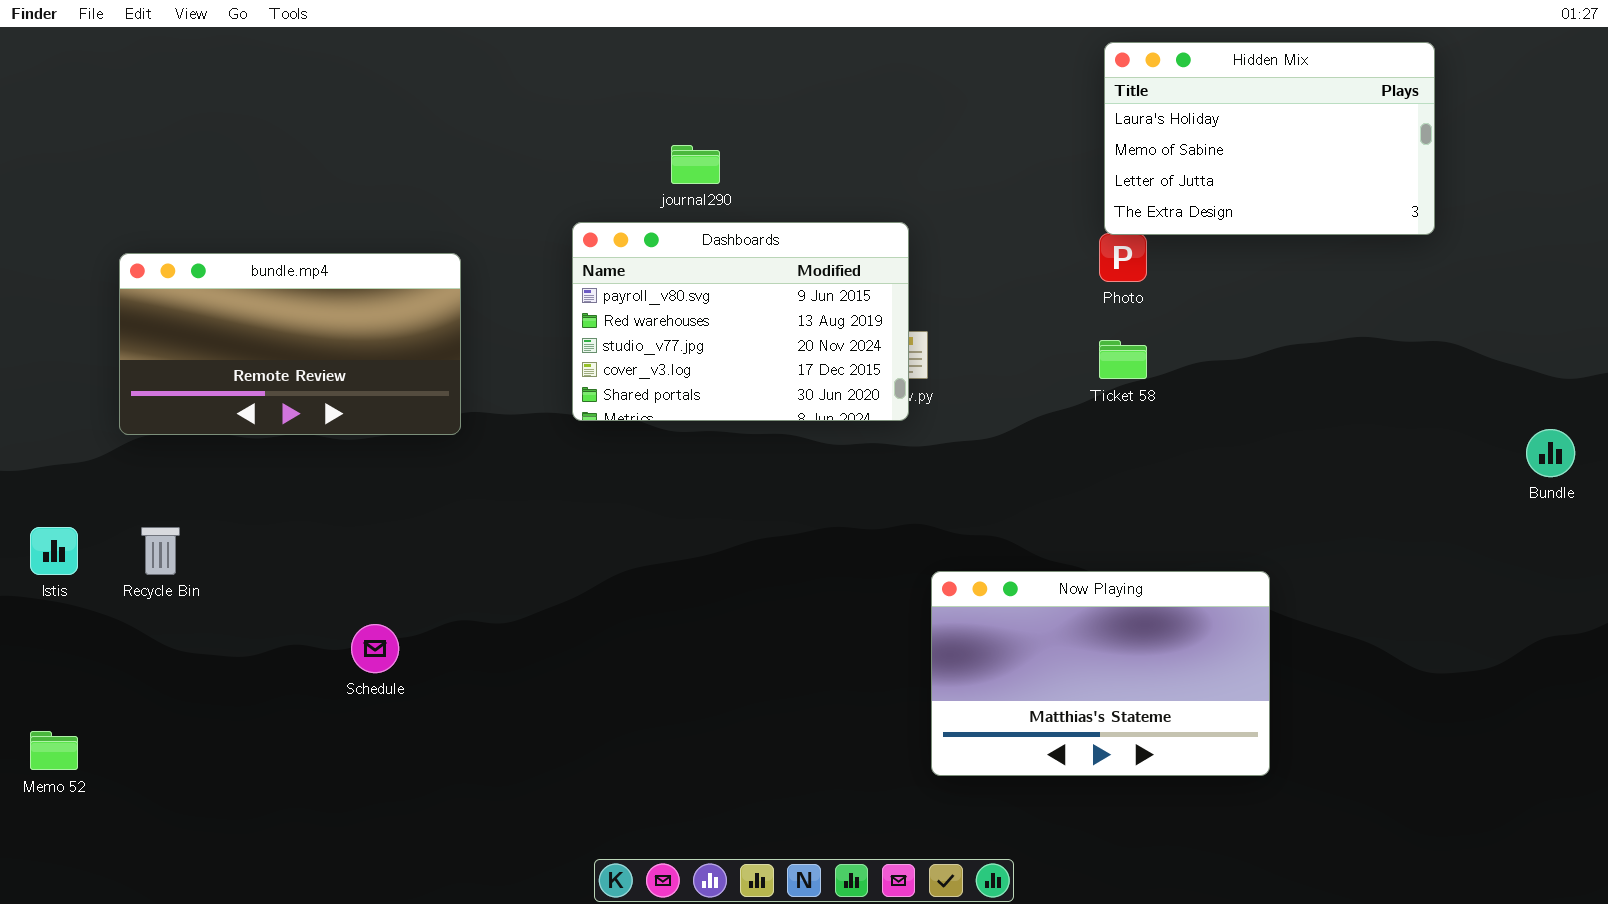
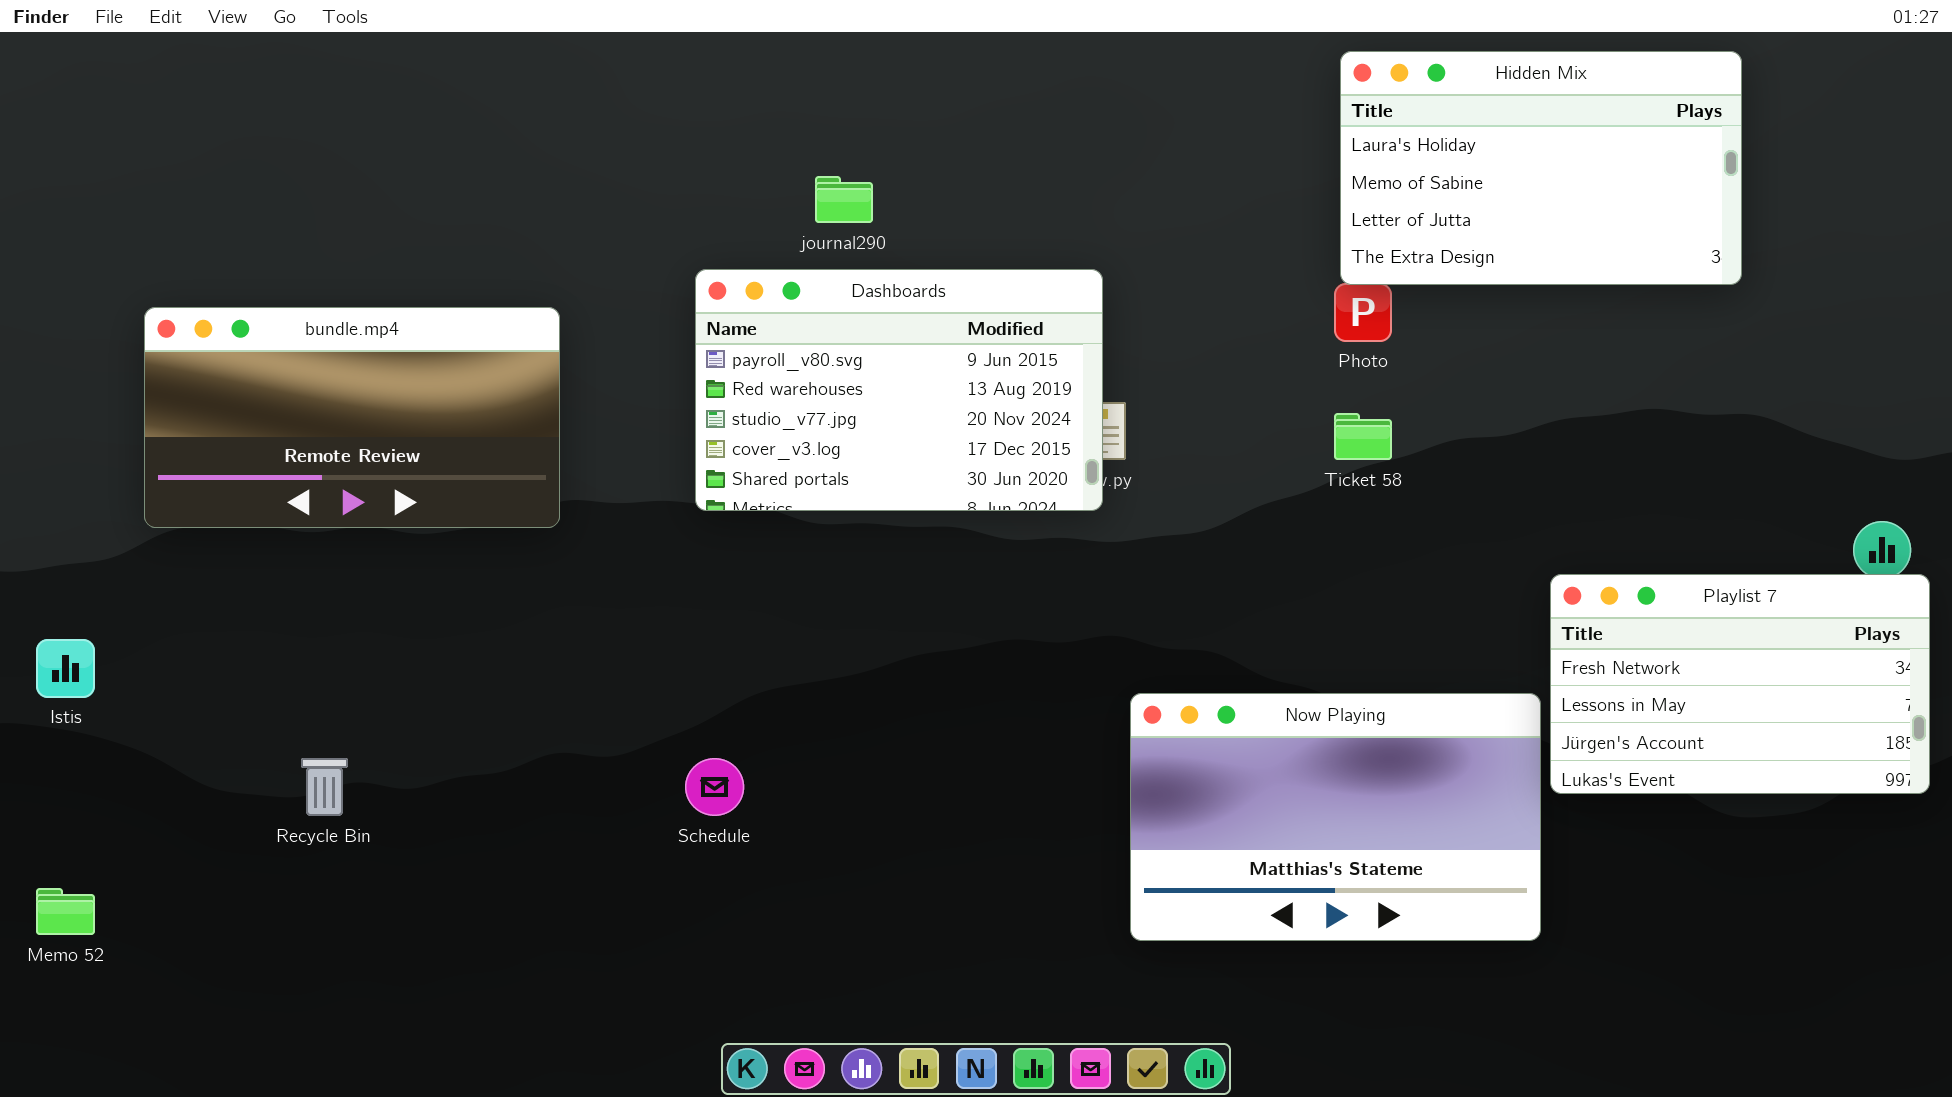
Playlist 7: none -> [1550,574,1930,794], opened
Recycle Bin: [141,527,180,575] -> [301,758,348,816], moved
Schedule: [351,624,399,673] -> [685,758,744,816], moved

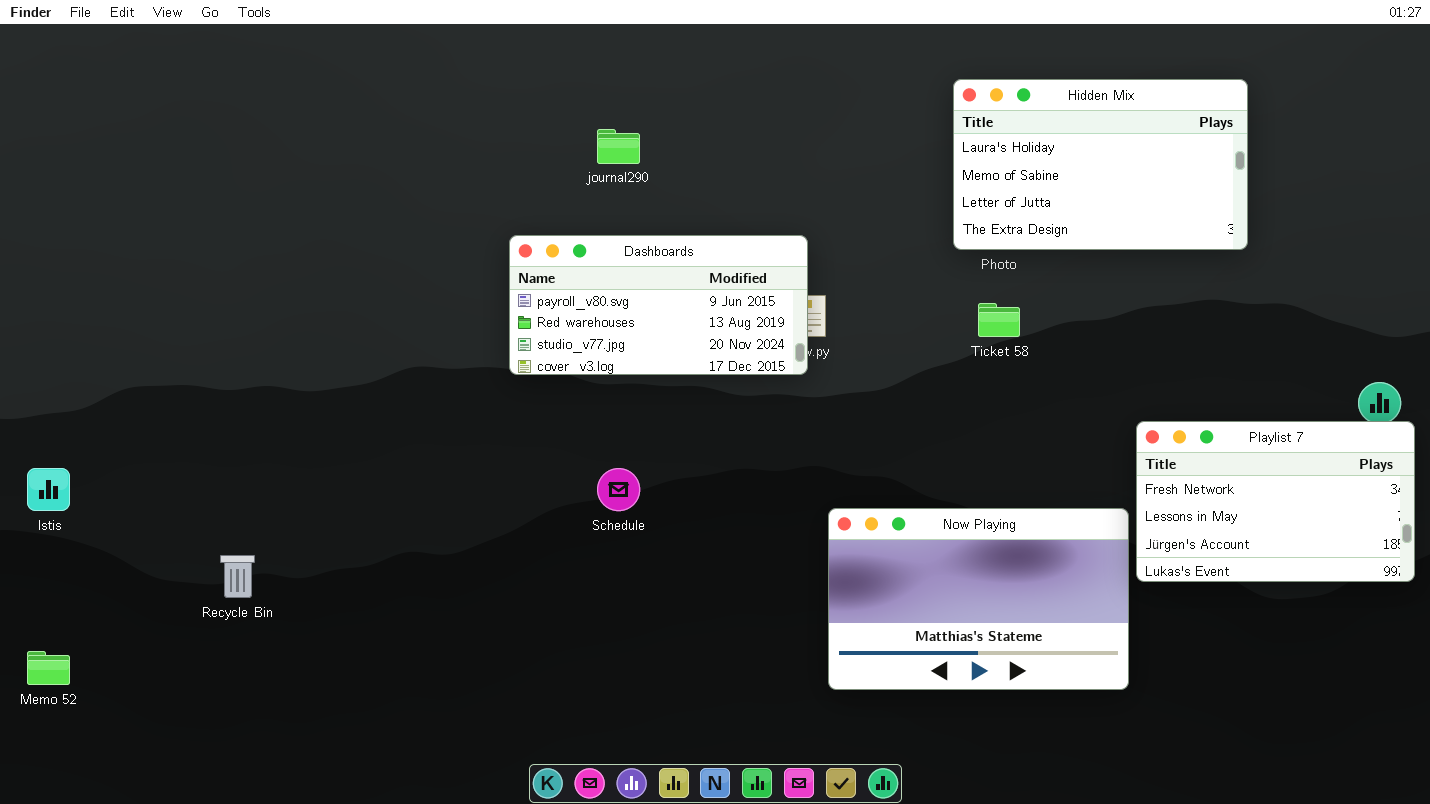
Hidden Mix: [1340,51,1742,285] -> [953,79,1248,250], moved
Dashboards: [695,269,1103,511] -> [509,235,808,375], resized
bundle.mp4: [144,307,560,528] -> none, closed
Schedule: [685,758,744,816] -> [597,468,640,511], moved

